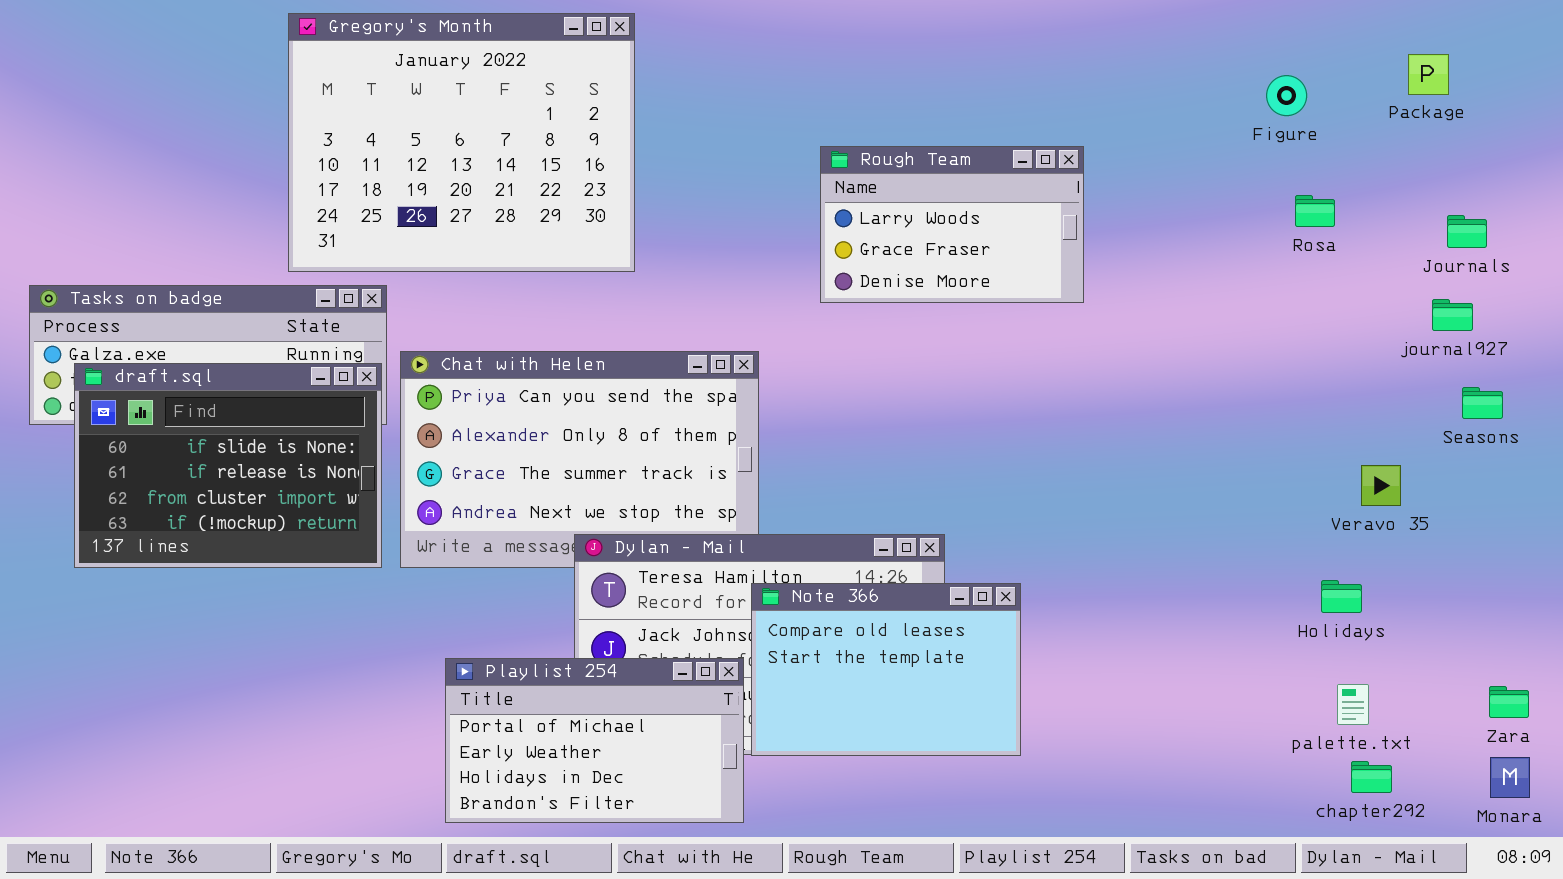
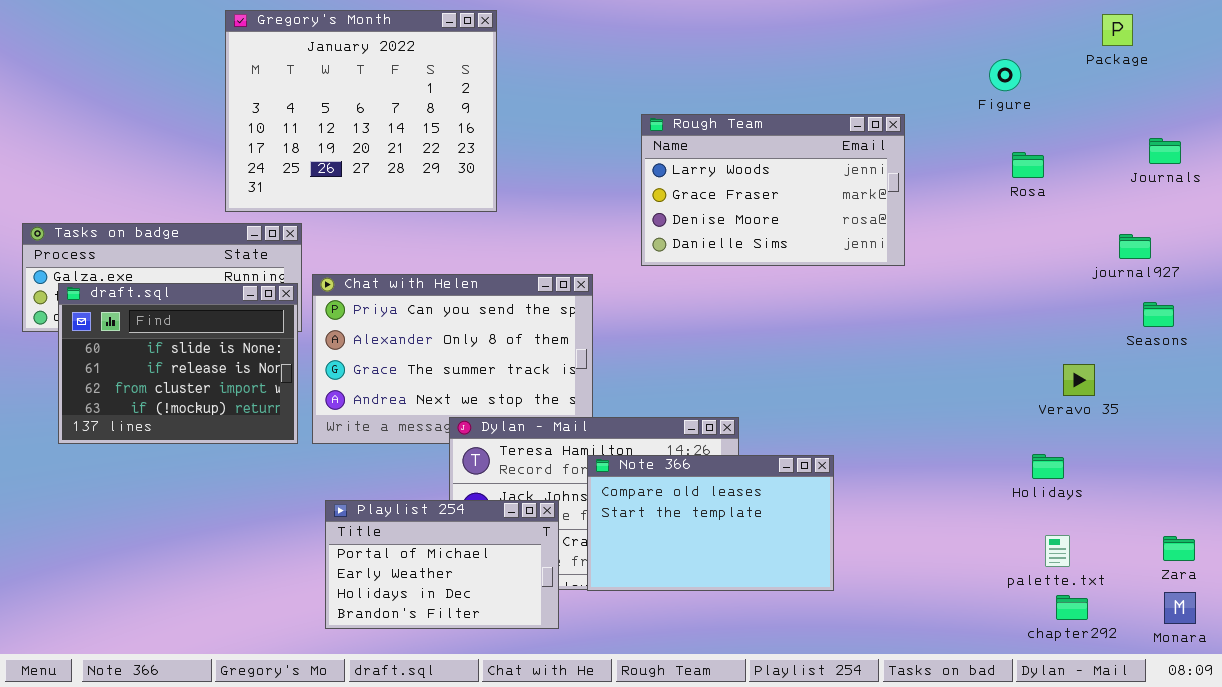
Package: [1408,54,1449,95] -> [1102,14,1133,46], moved
Rough Team: [820,146,1084,303] -> [641,114,905,266], resized
Journals: [1447,215,1487,248] -> [1149,138,1181,164], moved
Note 366: [751,583,1021,756] -> [587,455,834,591], resized
Playlist 254: [445,658,744,823] -> [325,500,559,629], moved

